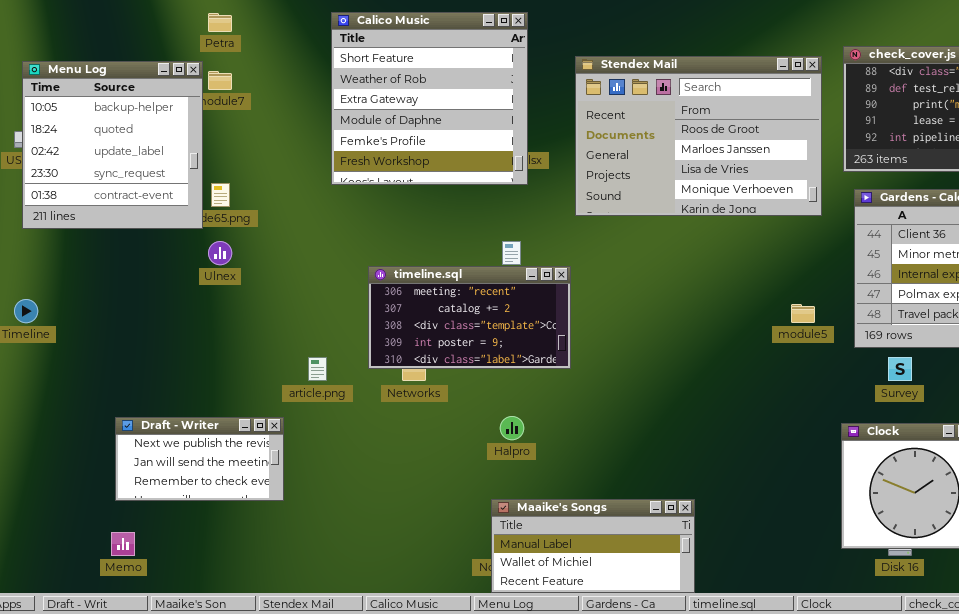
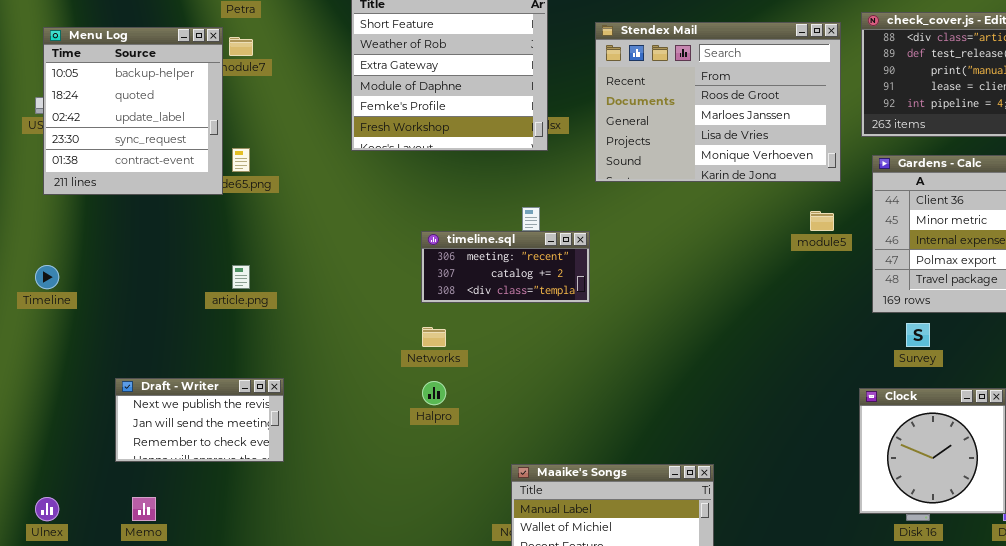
Ulnex: [208,241,232,265] -> [35,497,59,521], moved
timeline.sql: [368,266,571,369] -> [421,231,590,303], resized
module5: [791,304,815,323] -> [810,211,834,231], moved
article.png: [308,357,327,381] -> [232,265,250,289], moved
Halpro: [500,416,524,440] -> [422,381,446,405], moved
Draft - Writer: [115,417,284,501] -> [115,378,284,462], moved

